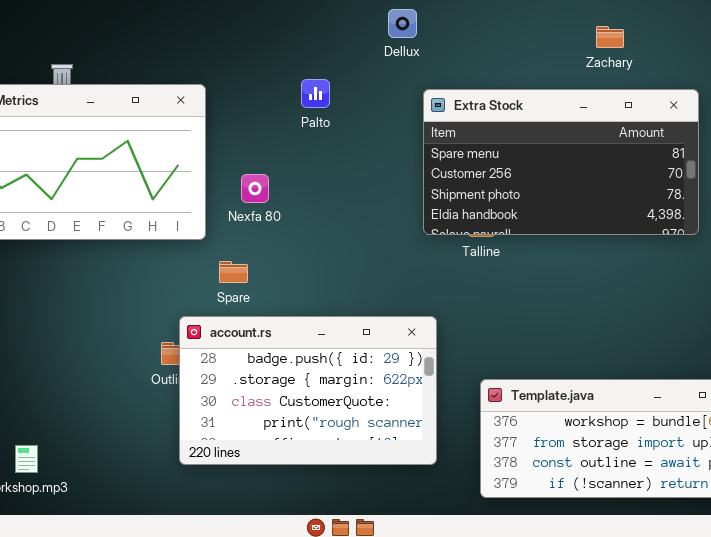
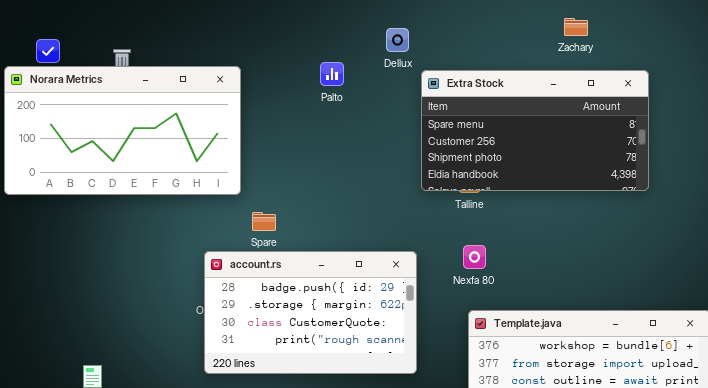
Dellux: [388,9,417,38] -> [386,28,409,52], moved
Nexfa 80: [241,174,269,203] -> [463,245,486,269], moved
account.rs: [179,316,437,465] -> [204,251,417,374], moved

